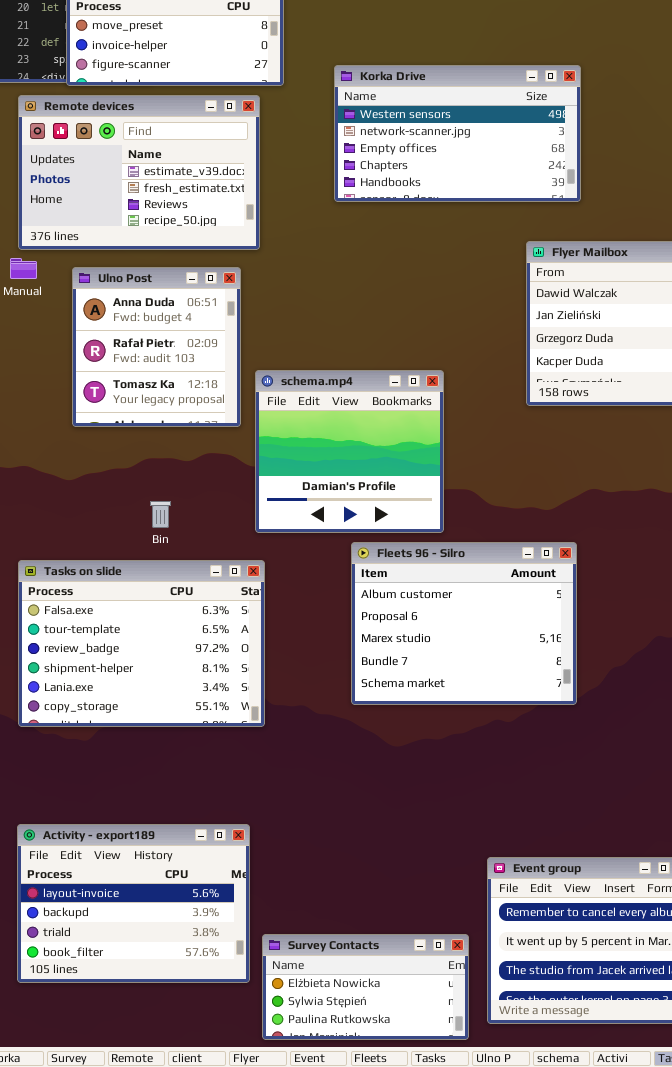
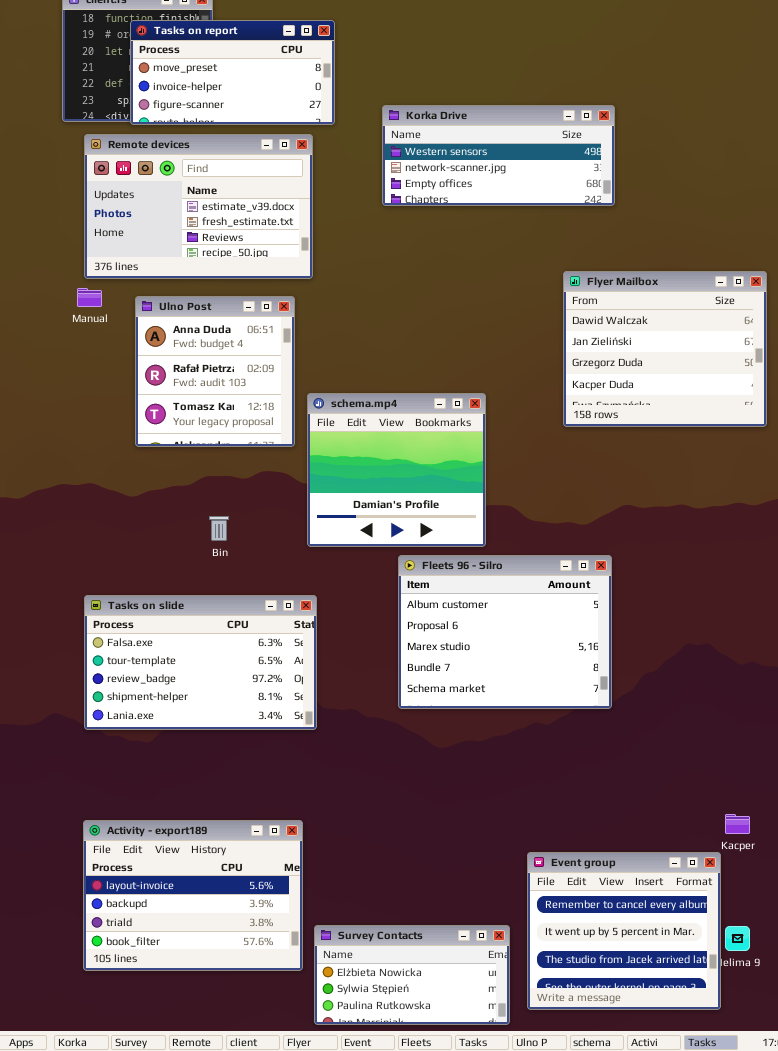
Korka Drive: [334,65,581,202] -> [382,105,615,206], resized
Tasks on slide: [18,560,265,727] -> [84,595,317,730], resized

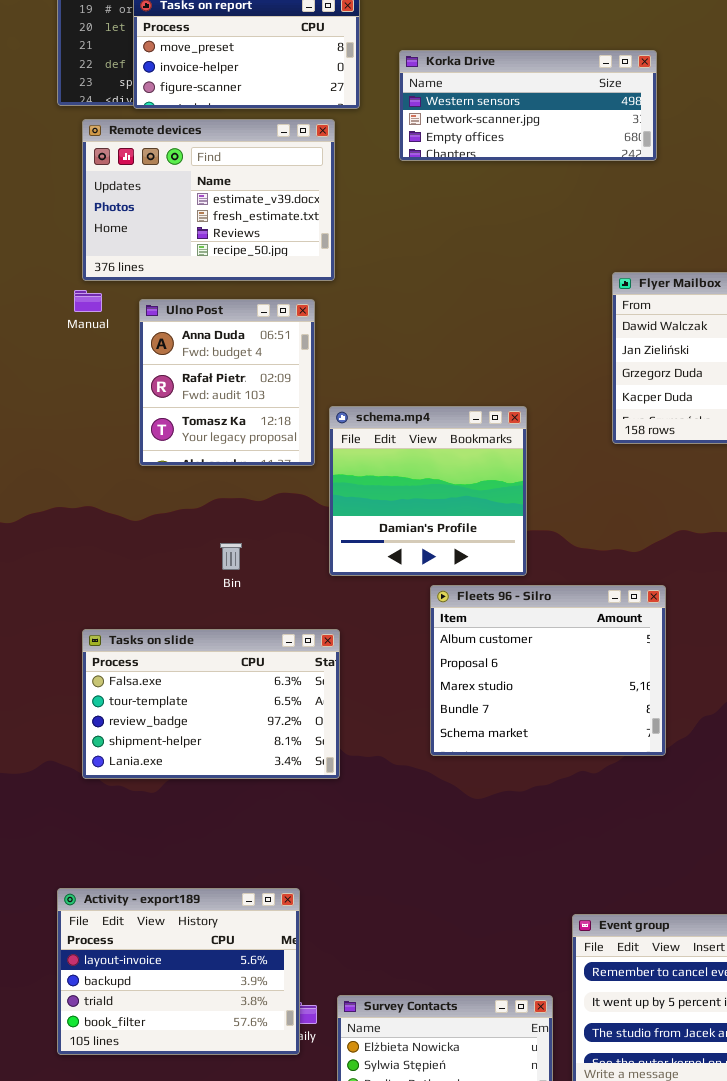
Korka Drive: [382,105,615,206] -> [399,50,657,161], moved
Activity - export189: [83,820,303,971] -> [57,888,300,1055], moved

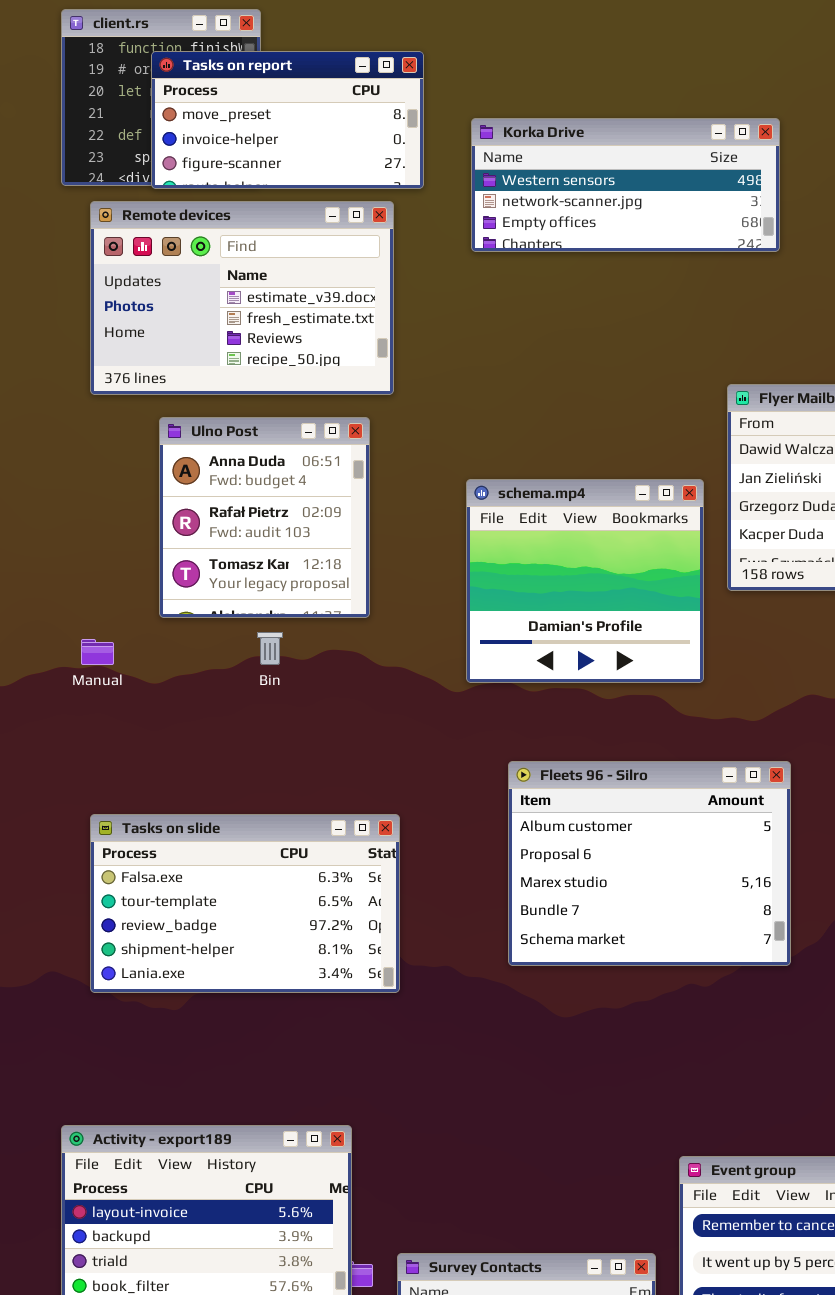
Manual: [74,290,102,312] -> [81,639,114,665], moved
schema.mp4: [329,406,527,576] -> [466,479,704,683], moved
Bin: [220,543,242,570] -> [257,632,283,665], moved

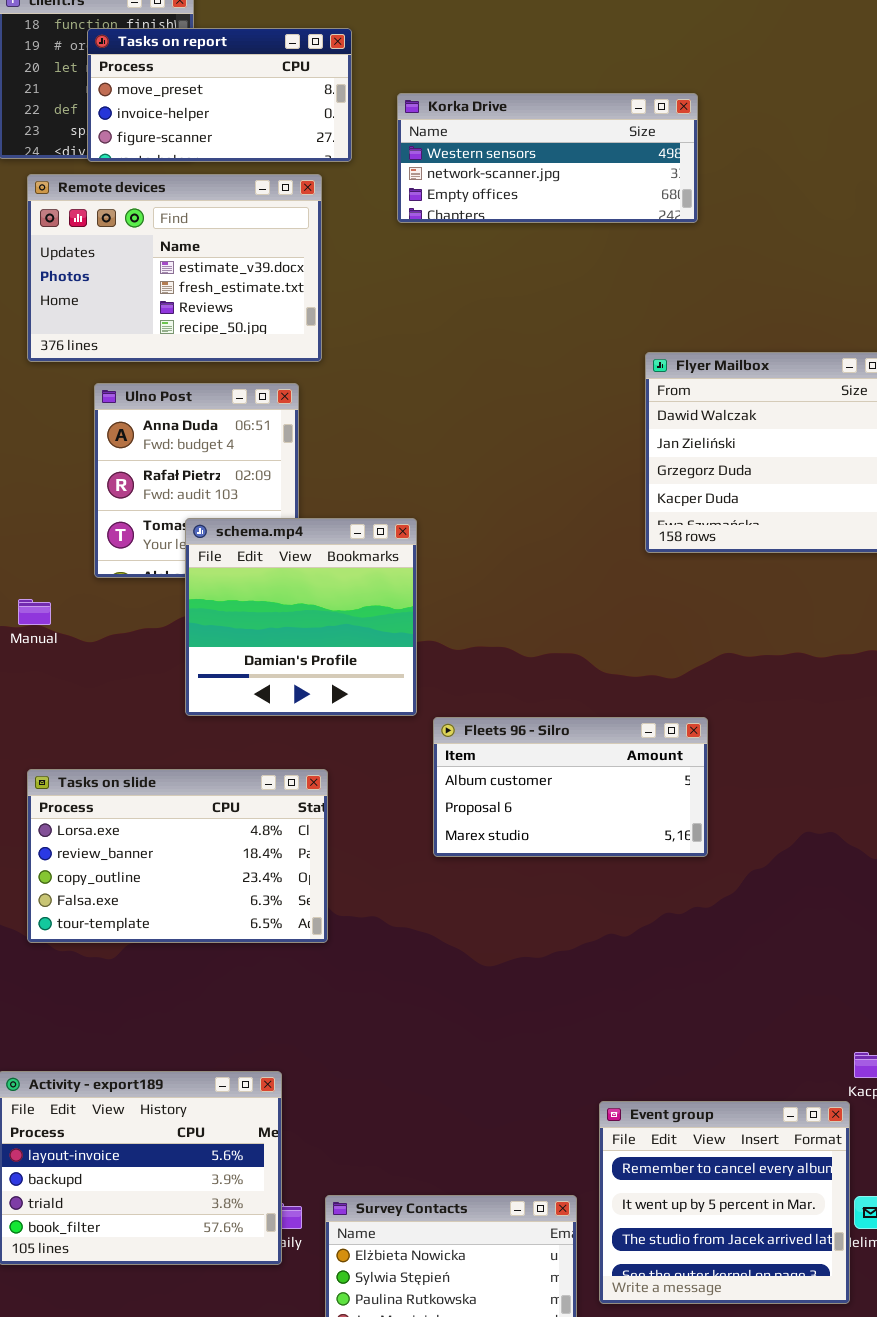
schema.mp4: [466,479,704,683] -> [185,518,417,716], moved
Fleets 96 - Silro: [508,761,791,966] -> [433,717,708,857], resized
Tasks on slide: [90,814,400,993] -> [27,769,328,943], scrolled up 3 rows

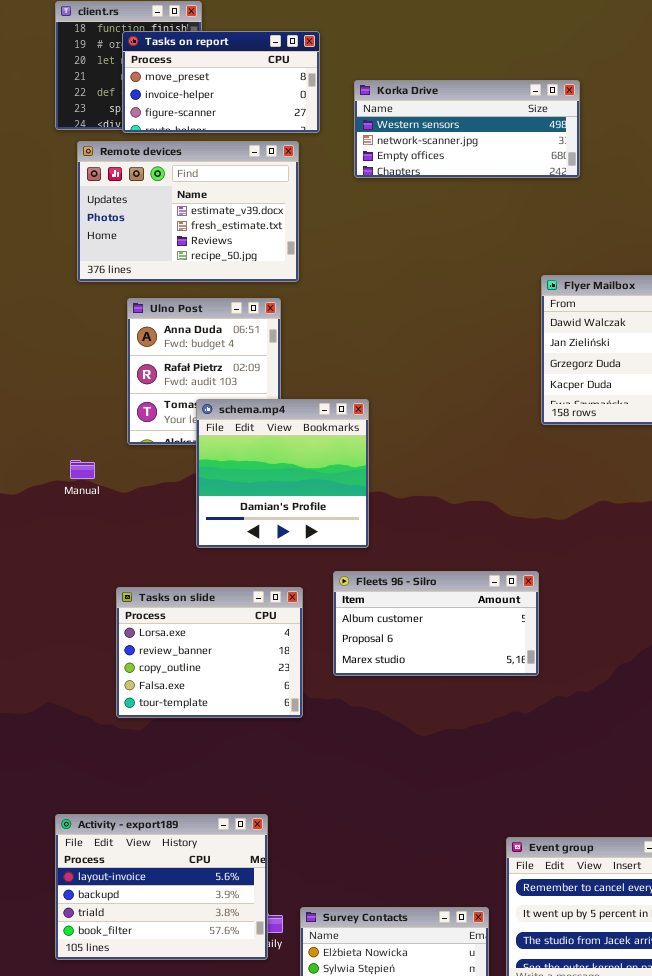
Fleets 96 - Silro: [433,717,708,857] -> [333,571,539,676], moved
Tasks on slide: [27,769,328,943] -> [116,587,303,718], resized

